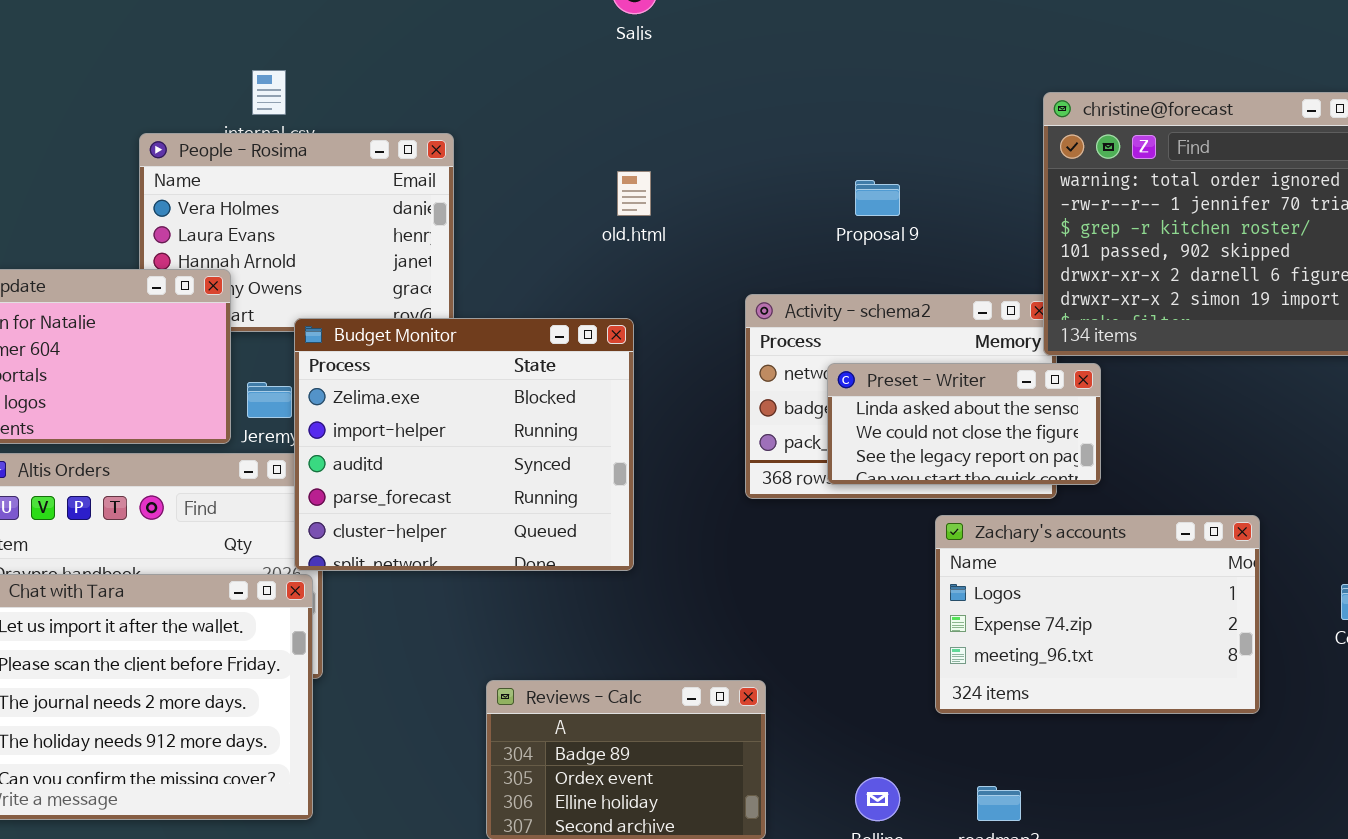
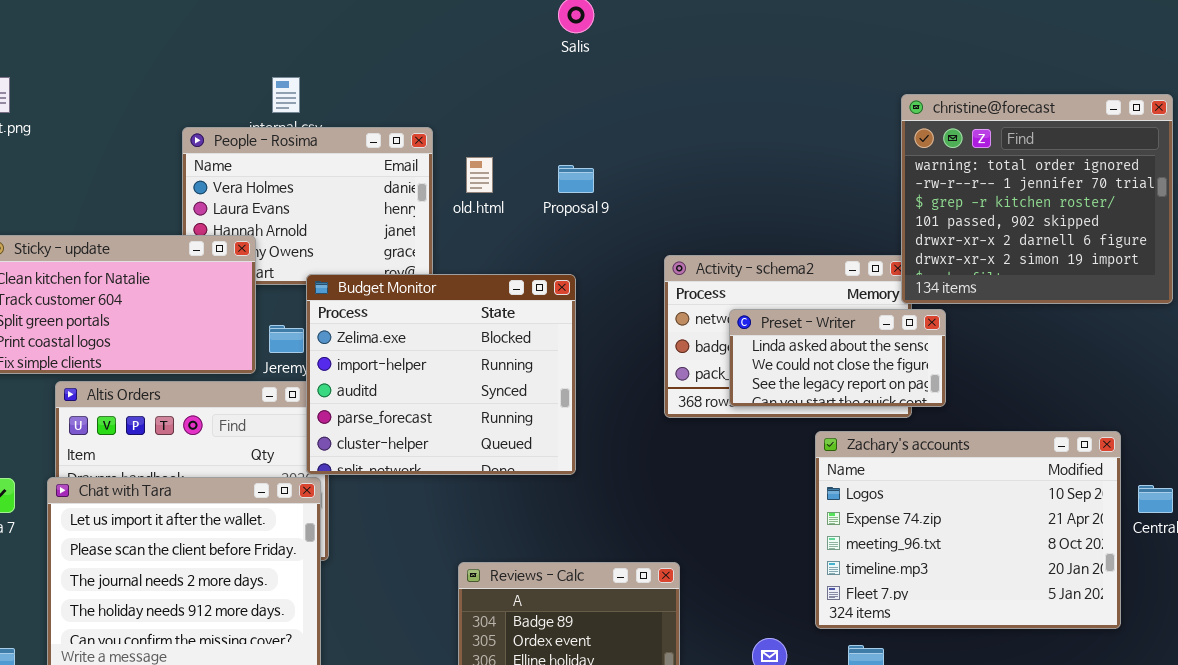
old.html: [617,171,651,216] -> [466,157,493,193], moved
Proposal 9: [855,180,900,216] -> [558,165,594,193], moved
Zachary's accounts: [935,515,1260,714] -> [815,431,1121,629], resized

